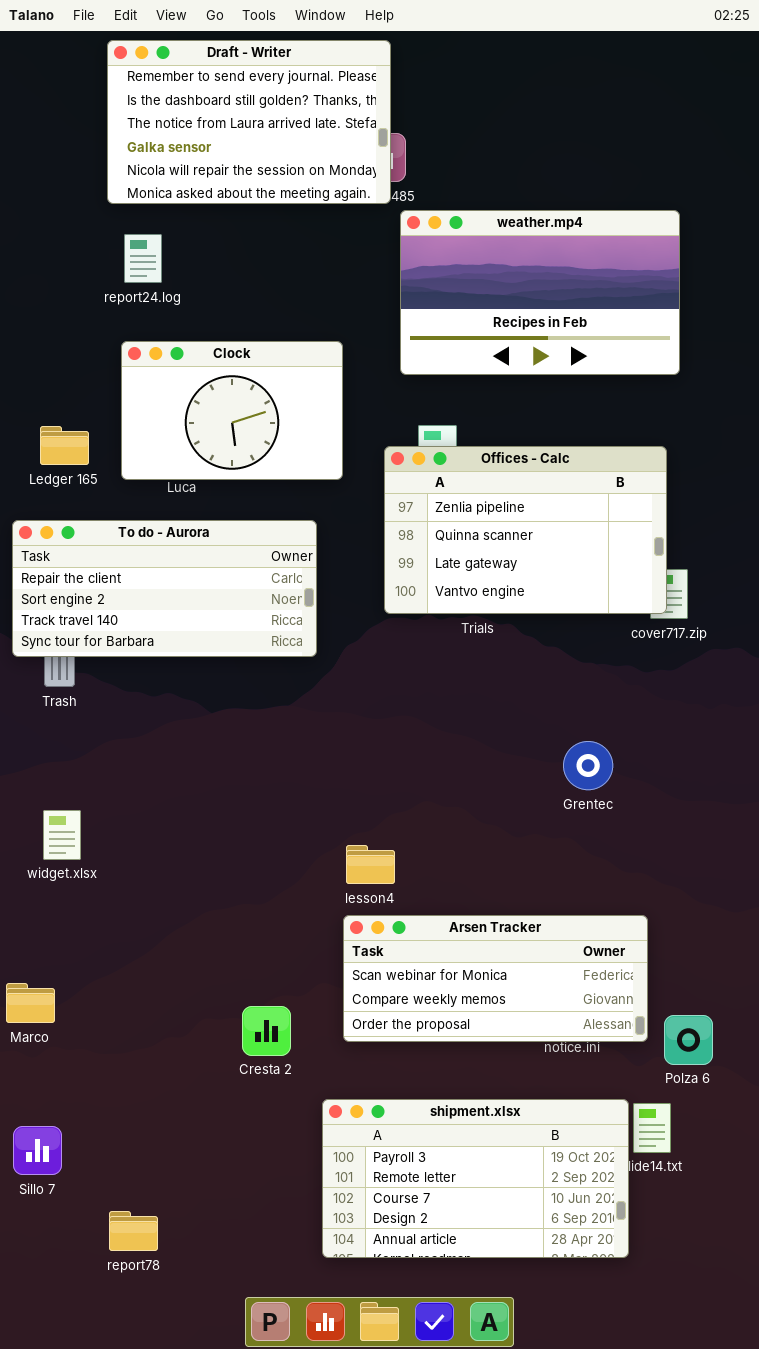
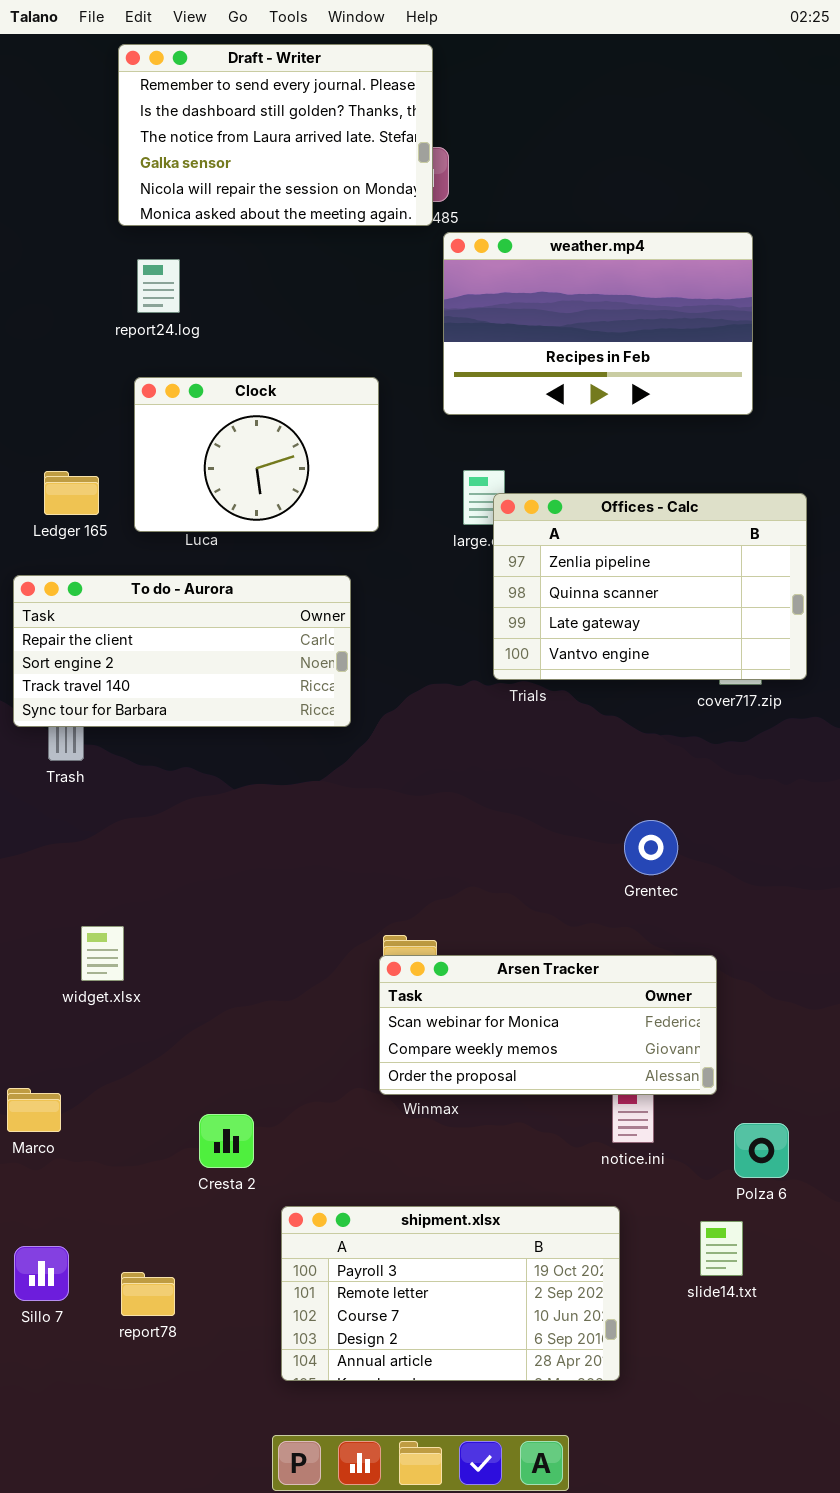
Offices - Calc: [384,446,667,614] -> [493,493,807,680], moved
widget.xlsx: [43,810,81,860] -> [81,926,124,981], moved
Arsen Tracker: [343,915,648,1042] -> [379,955,717,1095], moved
Cresta 2: [242,1006,291,1056] -> [199,1114,254,1168], moved
shipment.xlsx: [322,1099,629,1258] -> [281,1206,620,1381], moved
report78: [109,1211,158,1251] -> [121,1272,175,1316], moved

